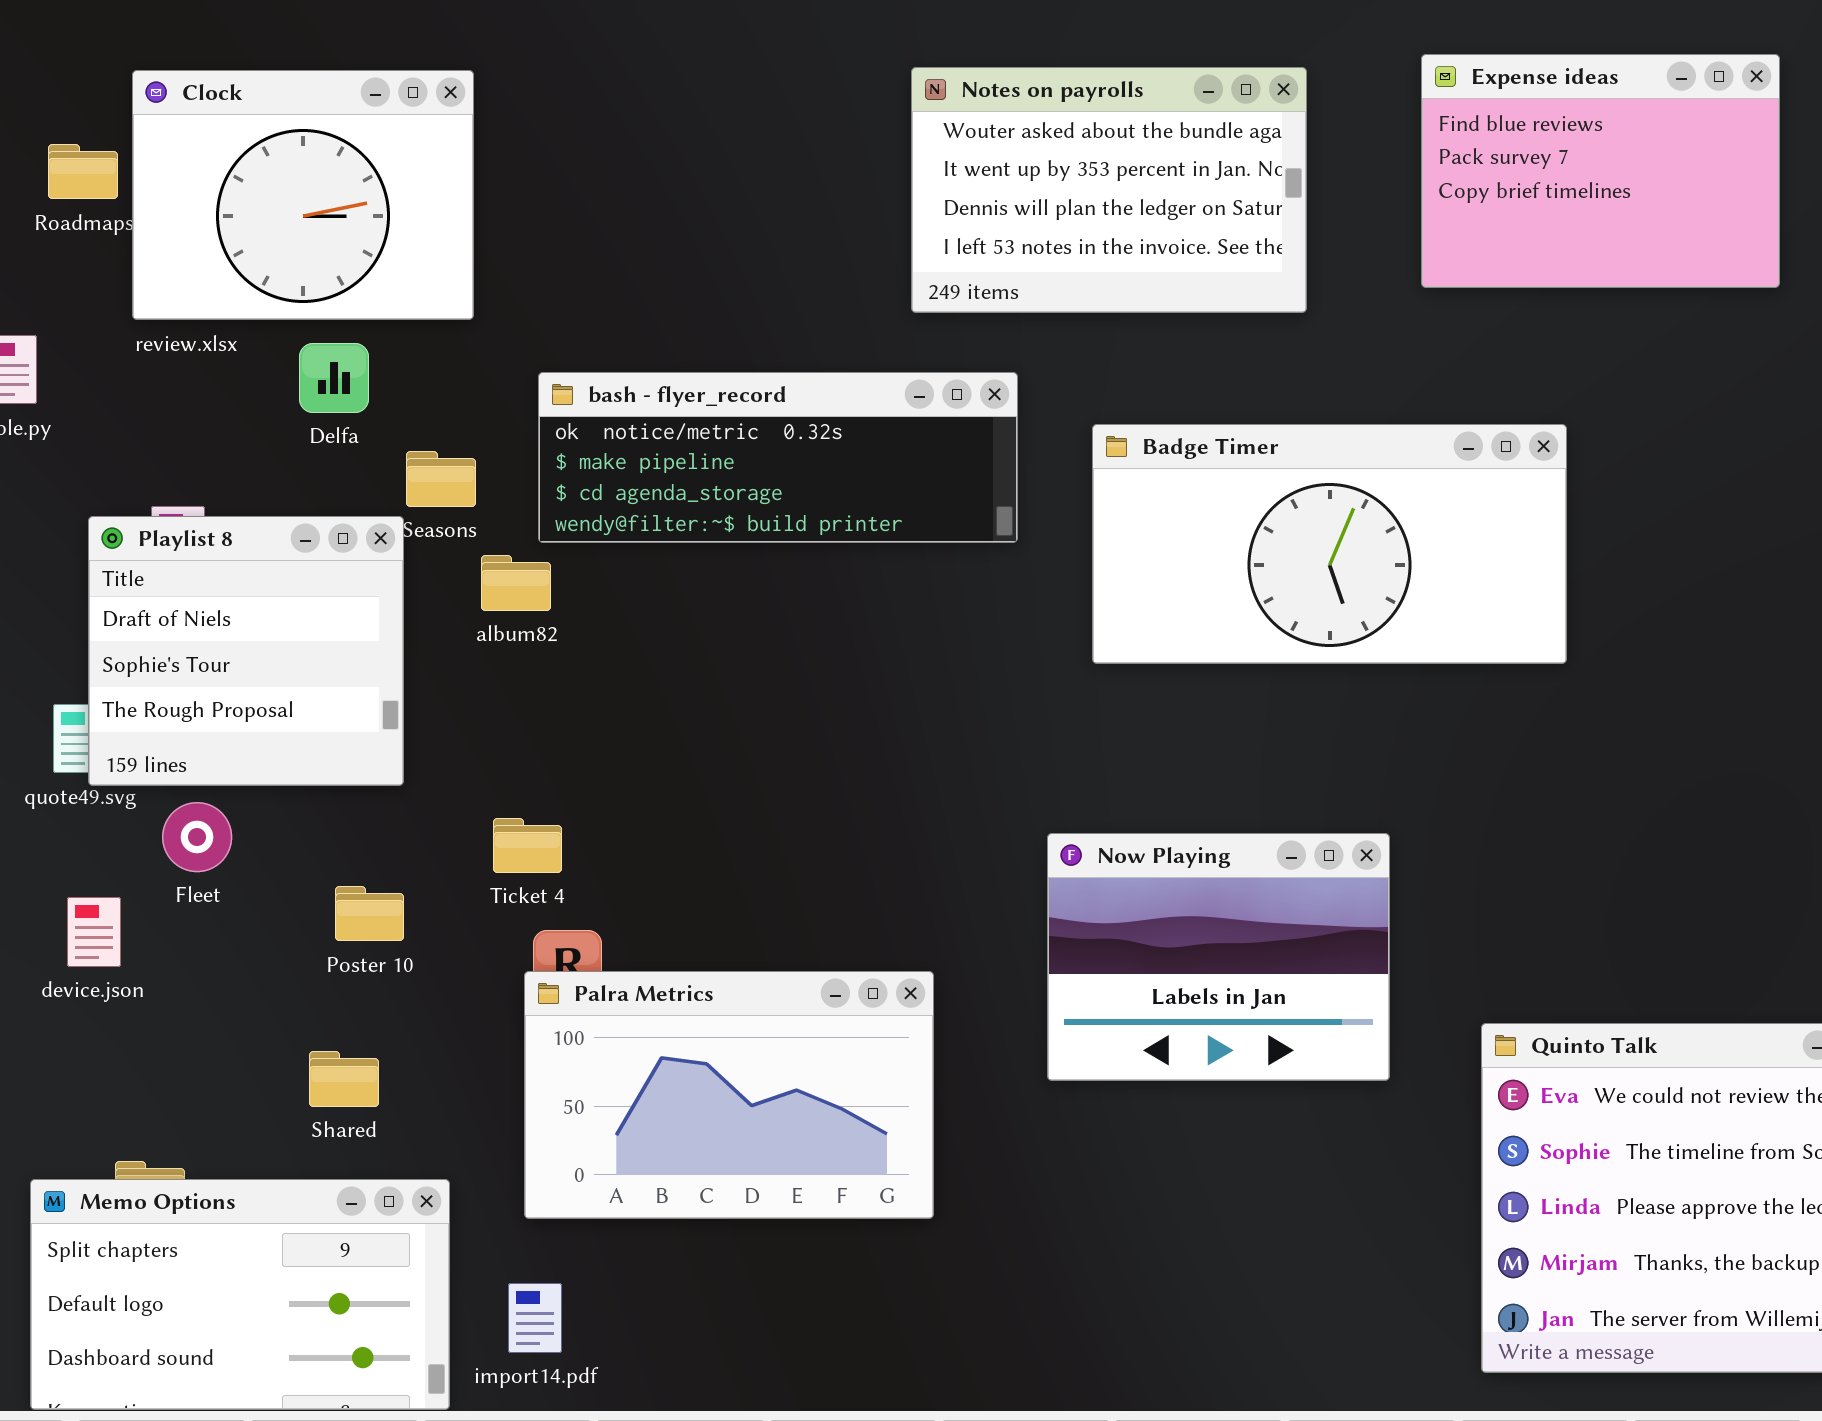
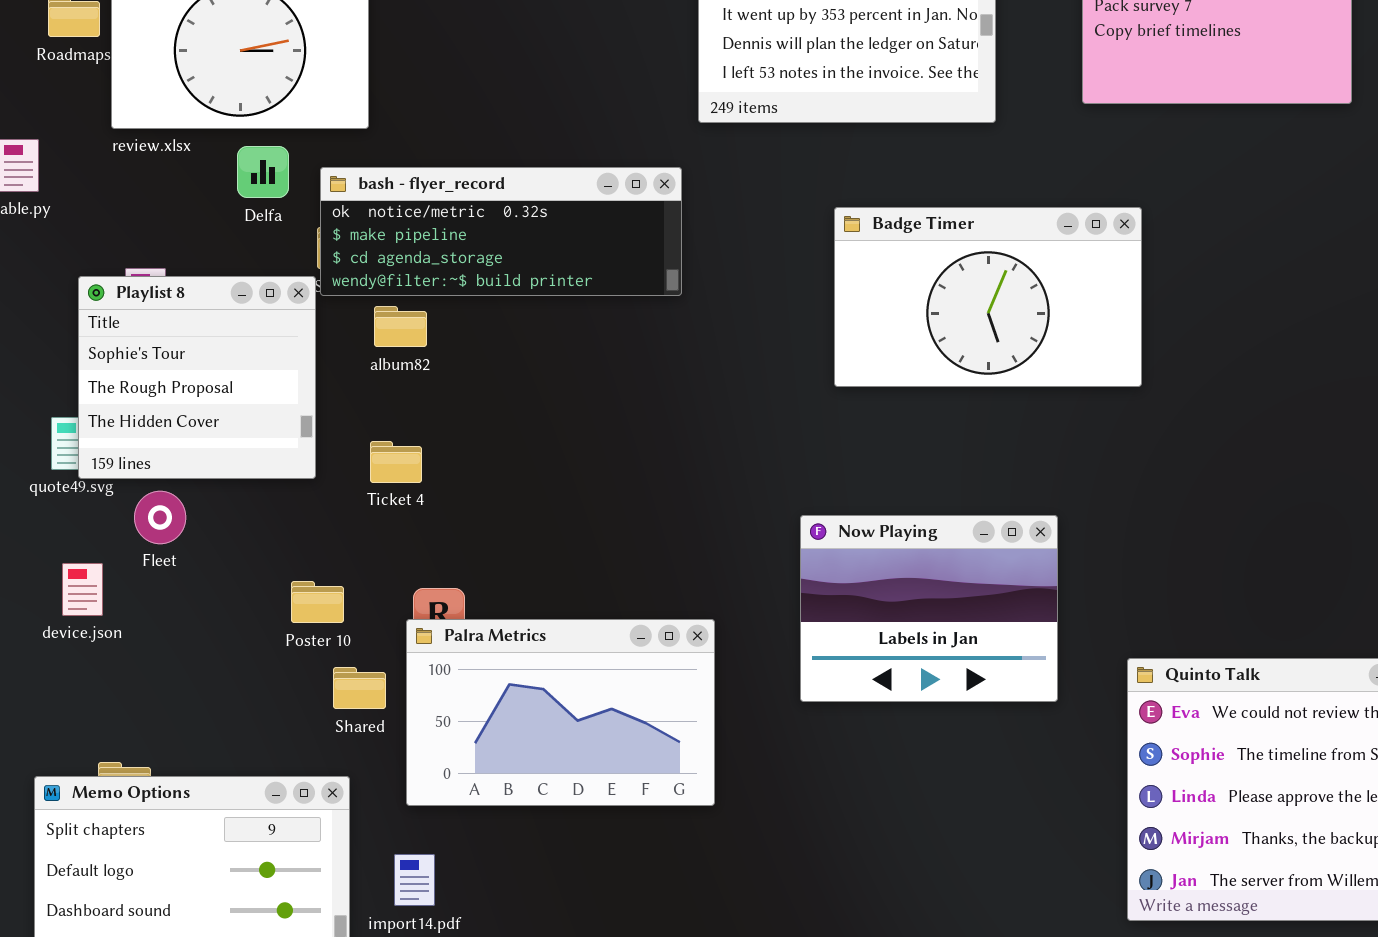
bash - flyer_record: [538,372,1018,543] -> [320,167,682,296], moved
Badge Timer: [1092,424,1567,664] -> [834,207,1142,387], resized
Playlist 8: [88,516,404,786] -> [78,276,316,479], scrolled down 1 row
Ticket 4: [493,818,562,873] -> [370,441,422,483], moved
Poster 10: [335,886,404,941] -> [291,581,344,623], moved
Shared: [309,1051,379,1107] -> [333,667,386,709], moved

